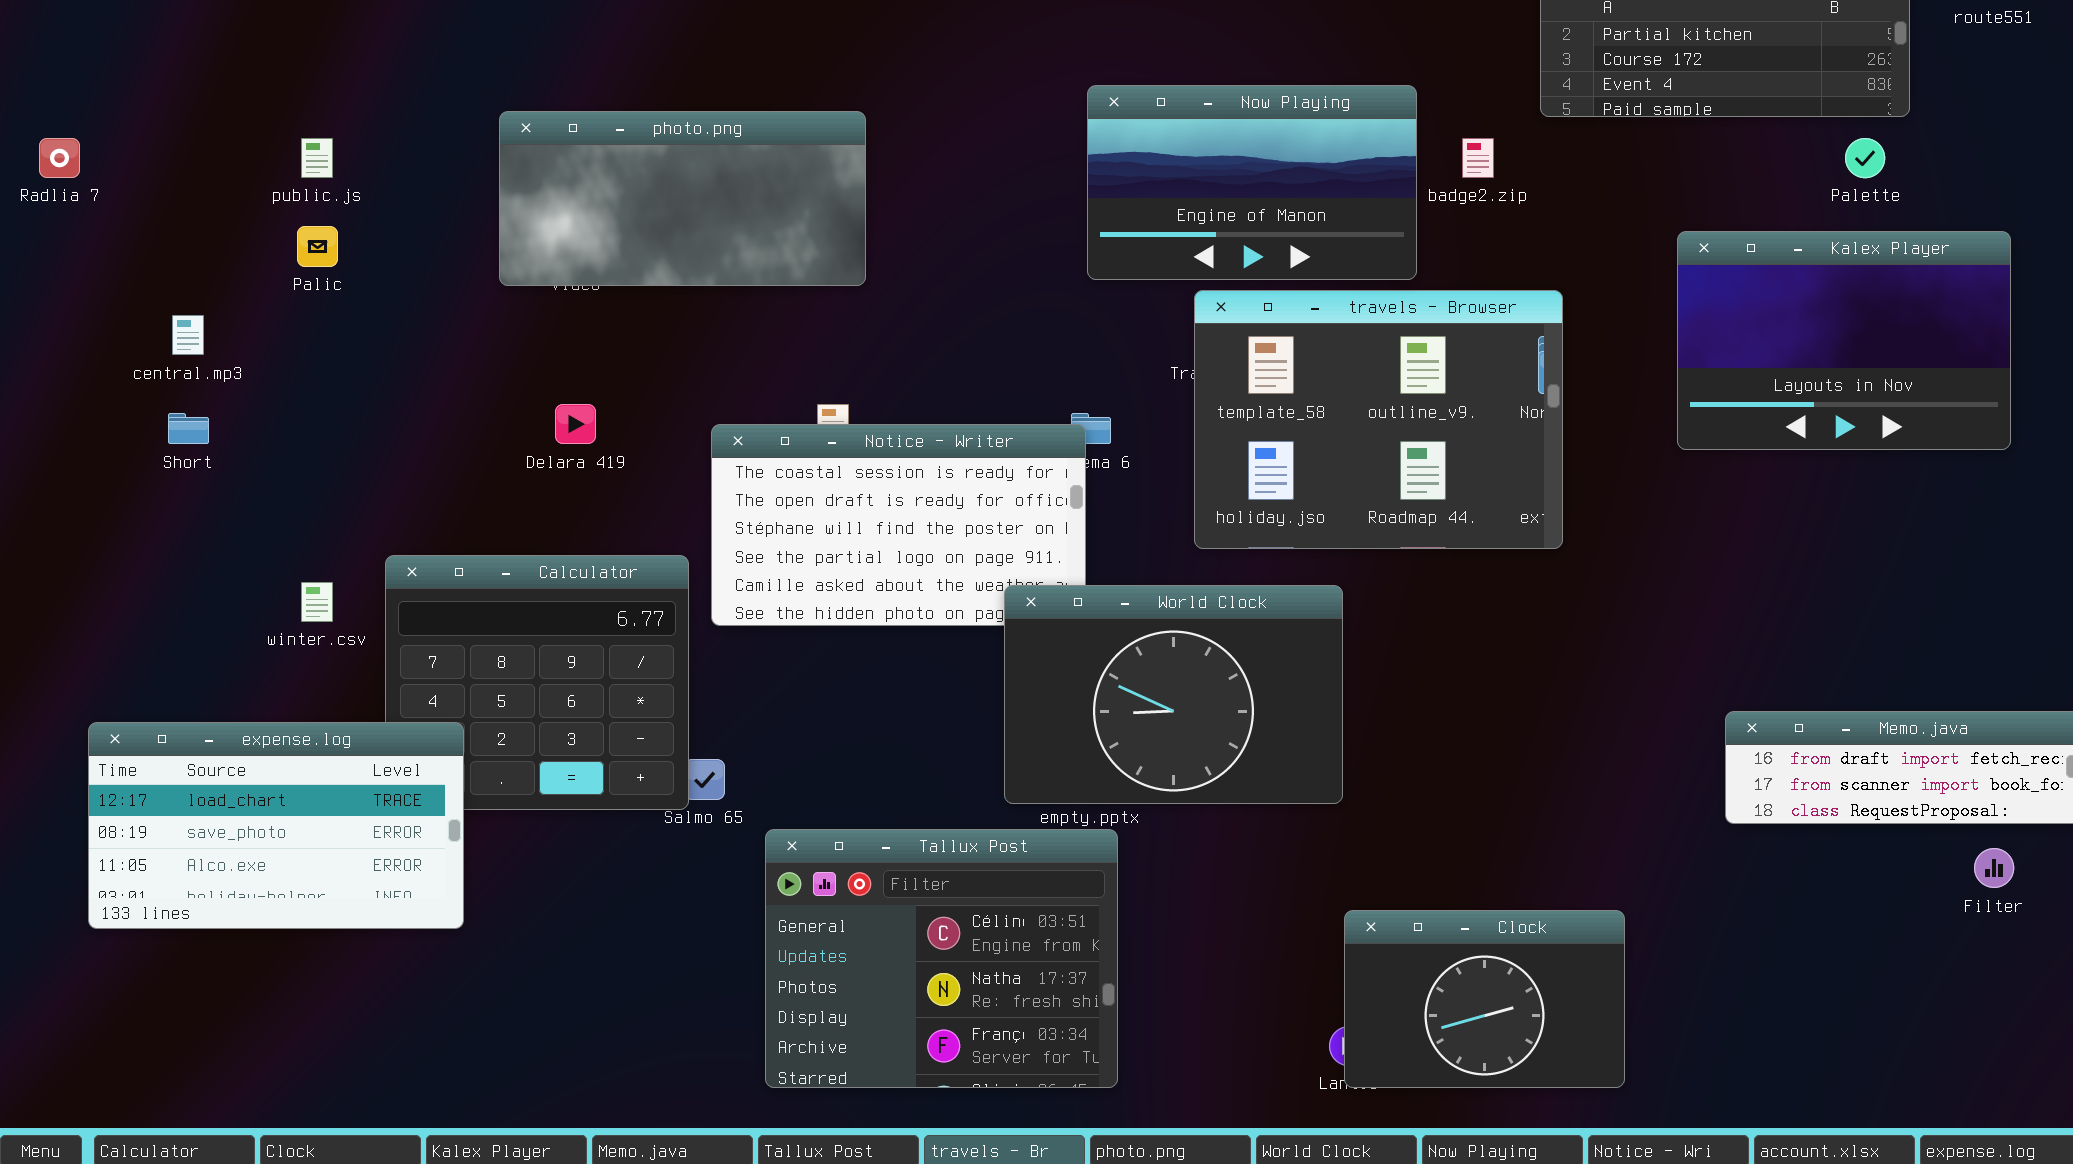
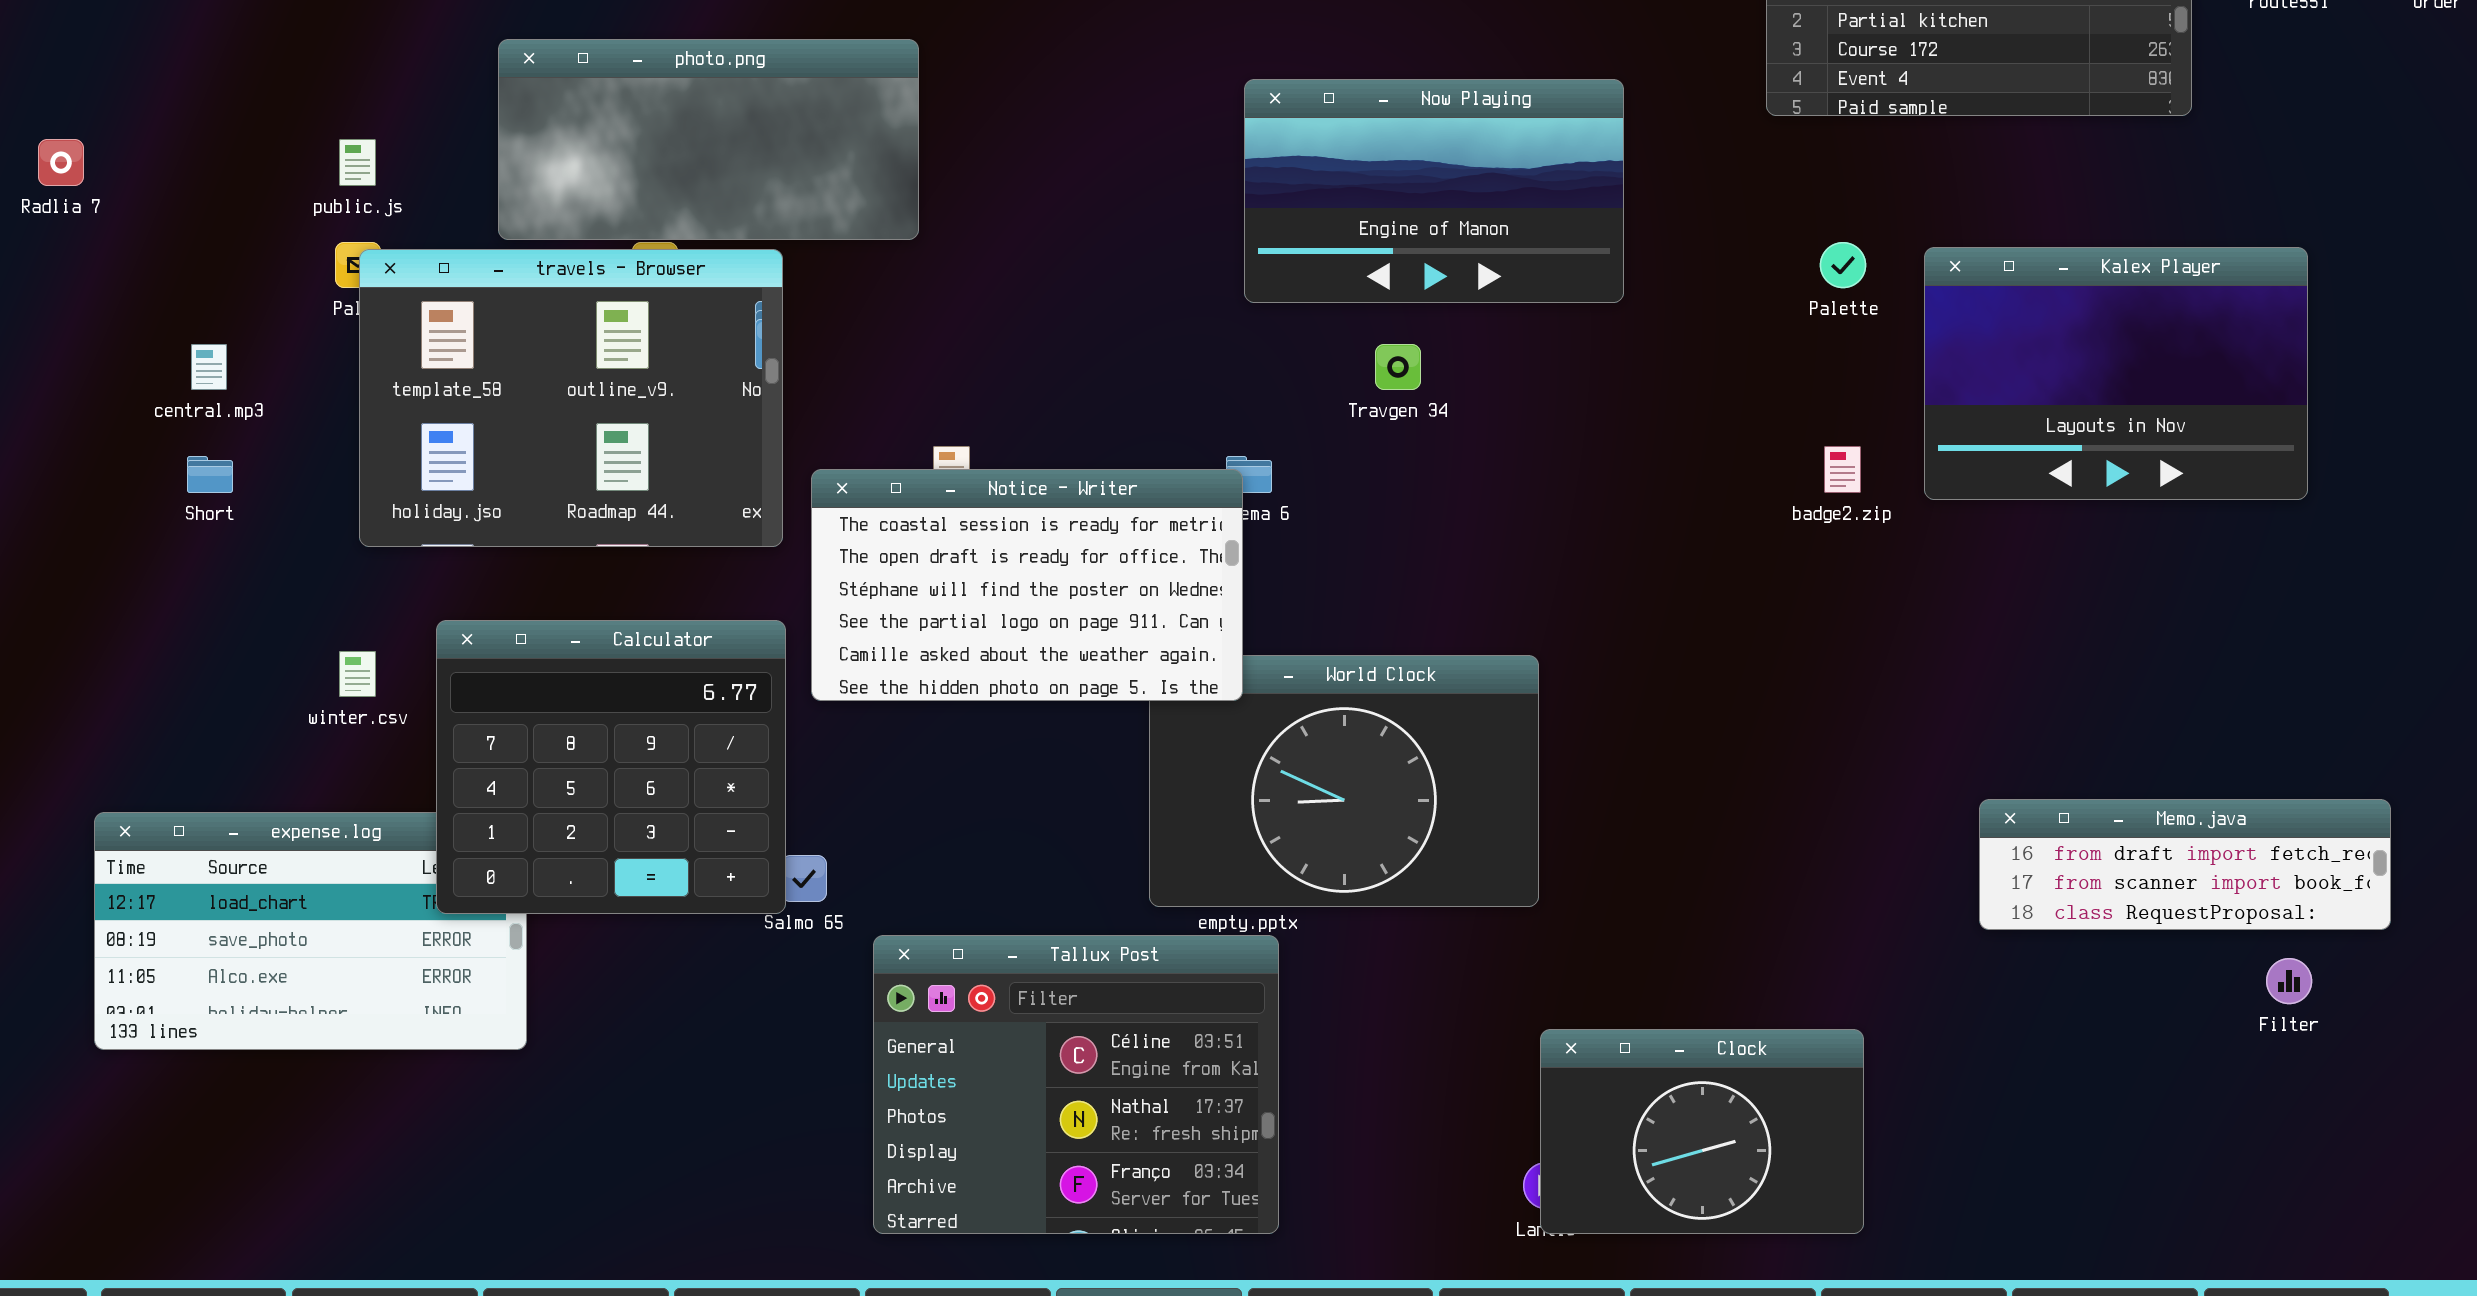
photo.png: [499,111,866,286] -> [498,39,919,240], moved
badge2.zip: [1462,138,1494,178] -> [1824,446,1861,493], moved
Palette: [1845,138,1885,178] -> [1820,242,1866,288], moved
travels - Browser: [1194,290,1563,549] -> [359,249,783,547], moved
Notice - Writer: [711,424,1086,626] -> [811,469,1243,701], raised
Calculator: [385,555,689,810] -> [436,620,786,914], raised

